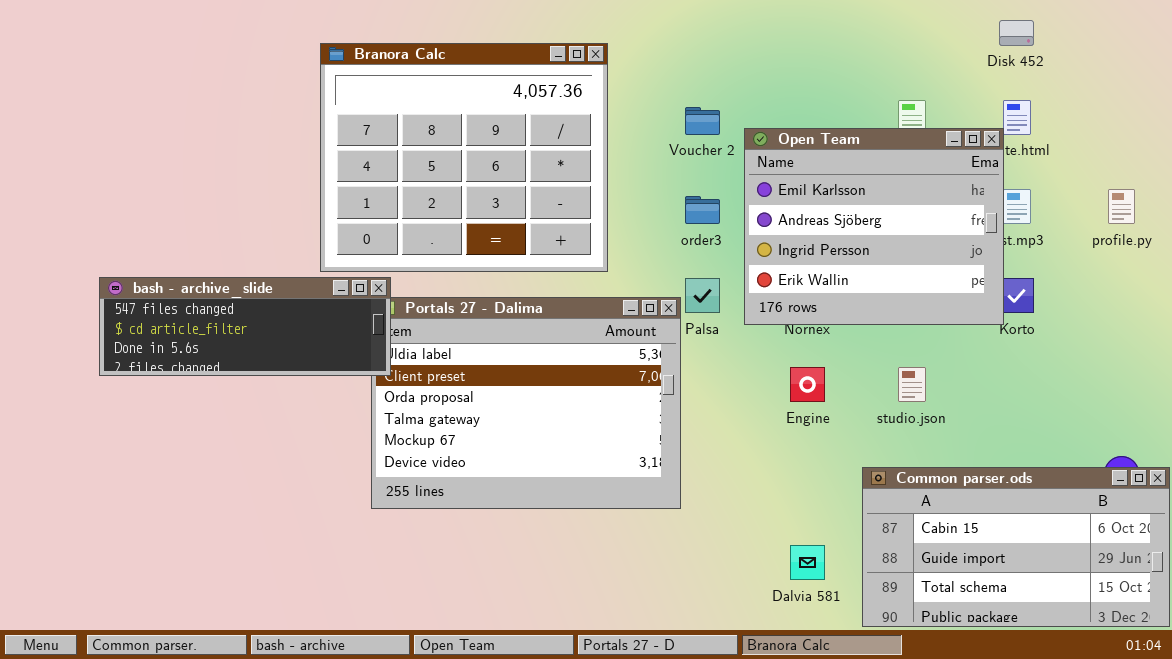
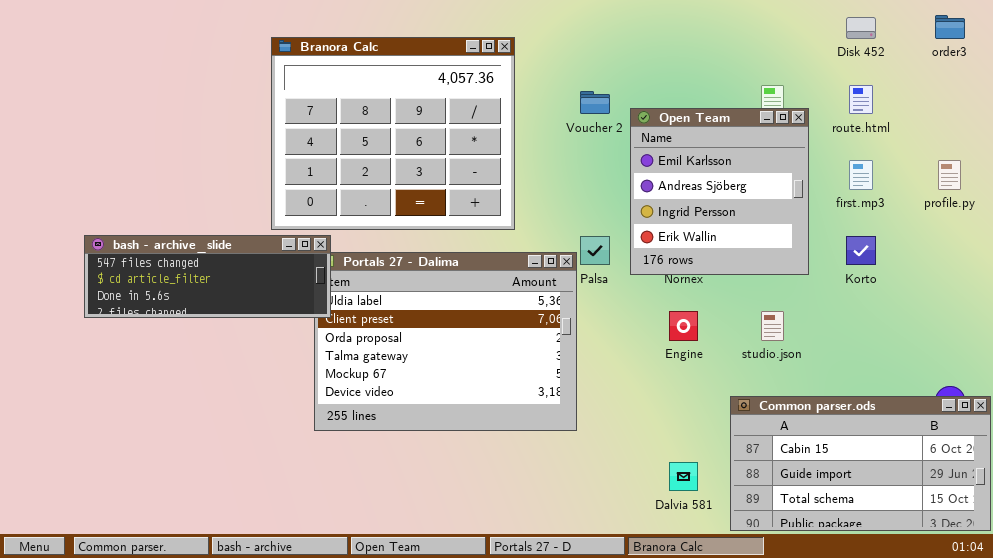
Open Team: [744,128,1004,325] -> [630,108,809,275], resized
order3: [685,196,720,224] -> [935,15,965,39], moved

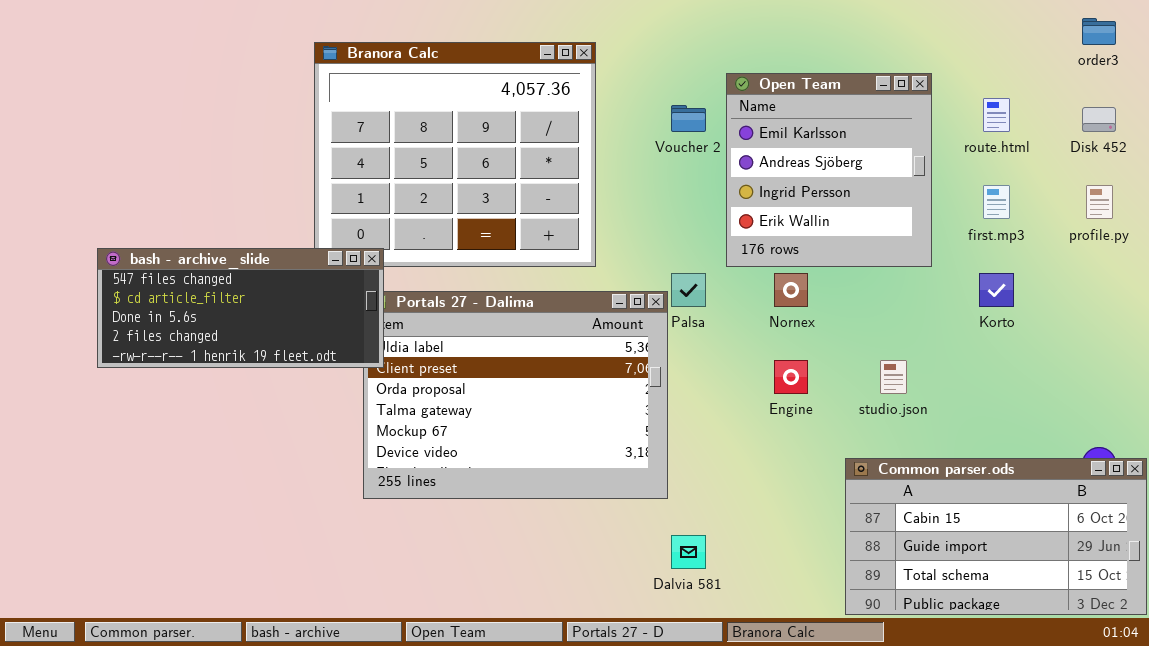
Disk 452: [846,17,876,39] -> [1082,107,1116,132], moved
Open Team: [630,108,809,275] -> [726,73,932,267], moved
bash - archive_slide: [84,235,331,318] -> [97,248,384,368], resized
Dalvia 581: [669,462,698,491] -> [671,535,706,569], moved

